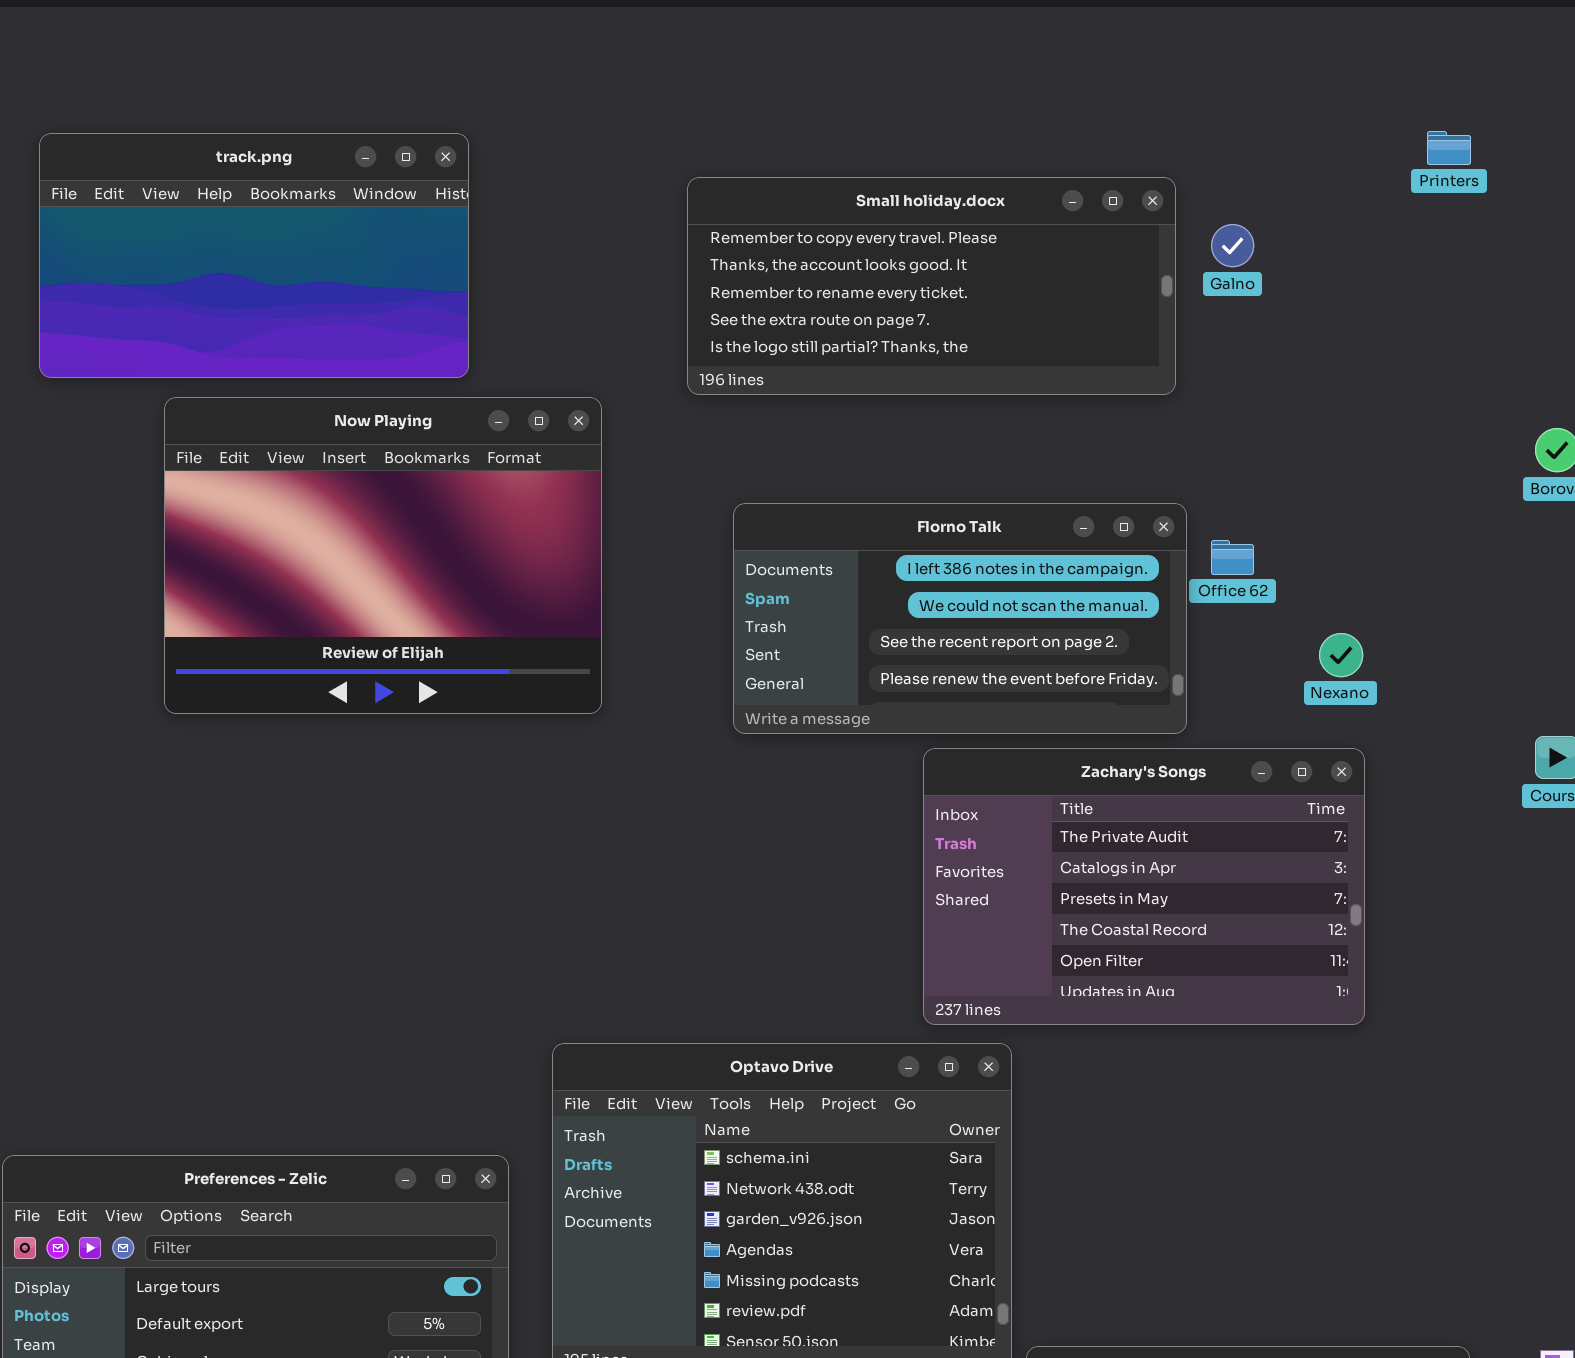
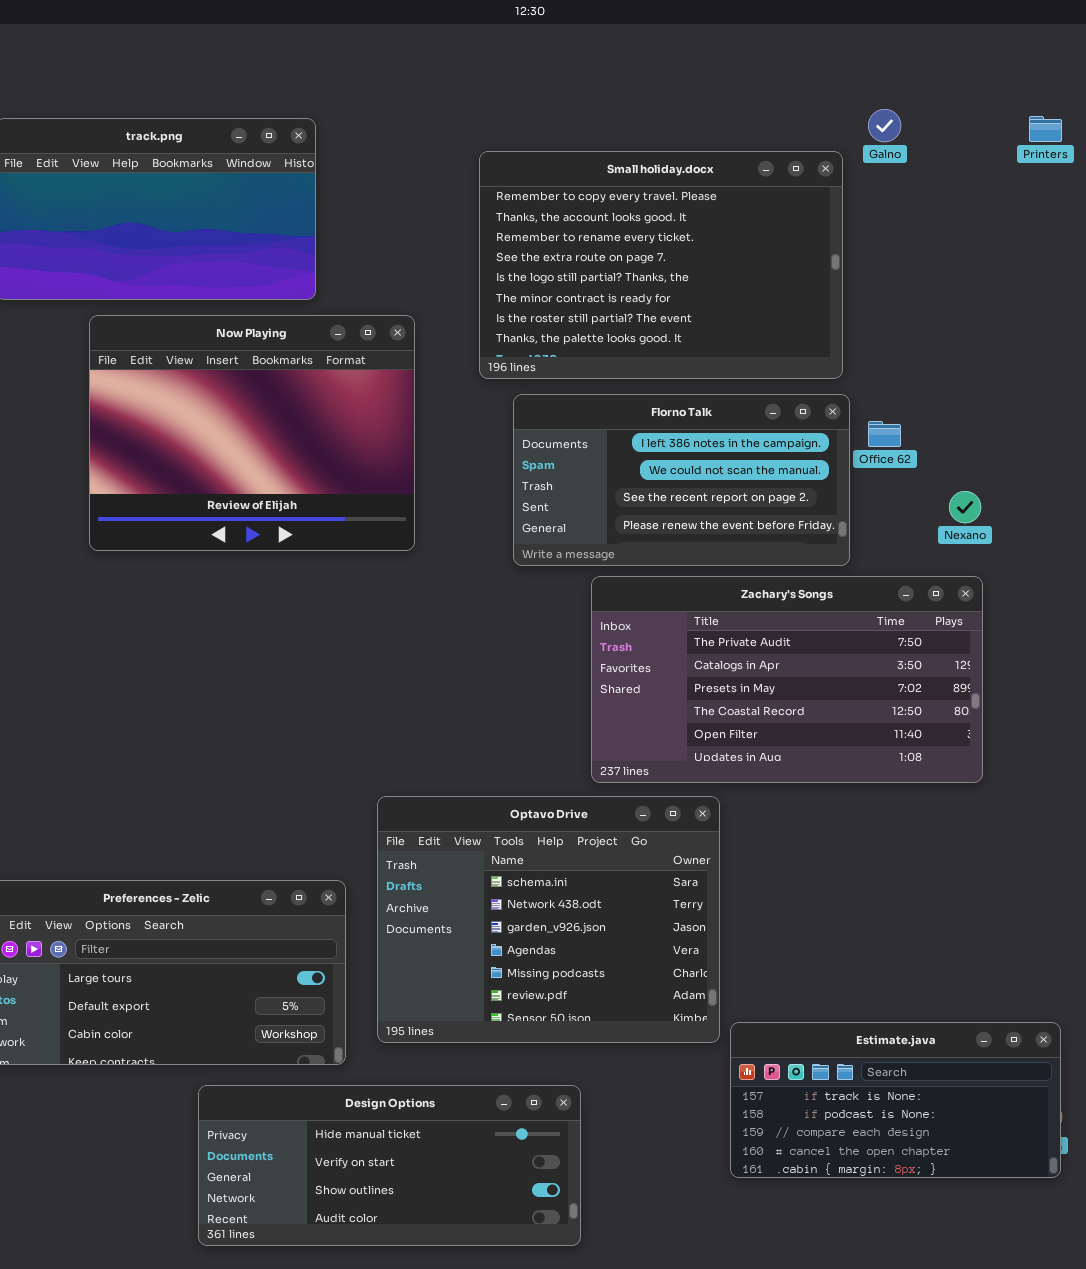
Small holiday.docx: [687,177,1176,395] -> [479,151,843,379], resized
Galno: [1211,224,1254,267] -> [868,109,901,142], moved
Zachary's Songs: [923,748,1365,1025] -> [591,576,983,783], resized

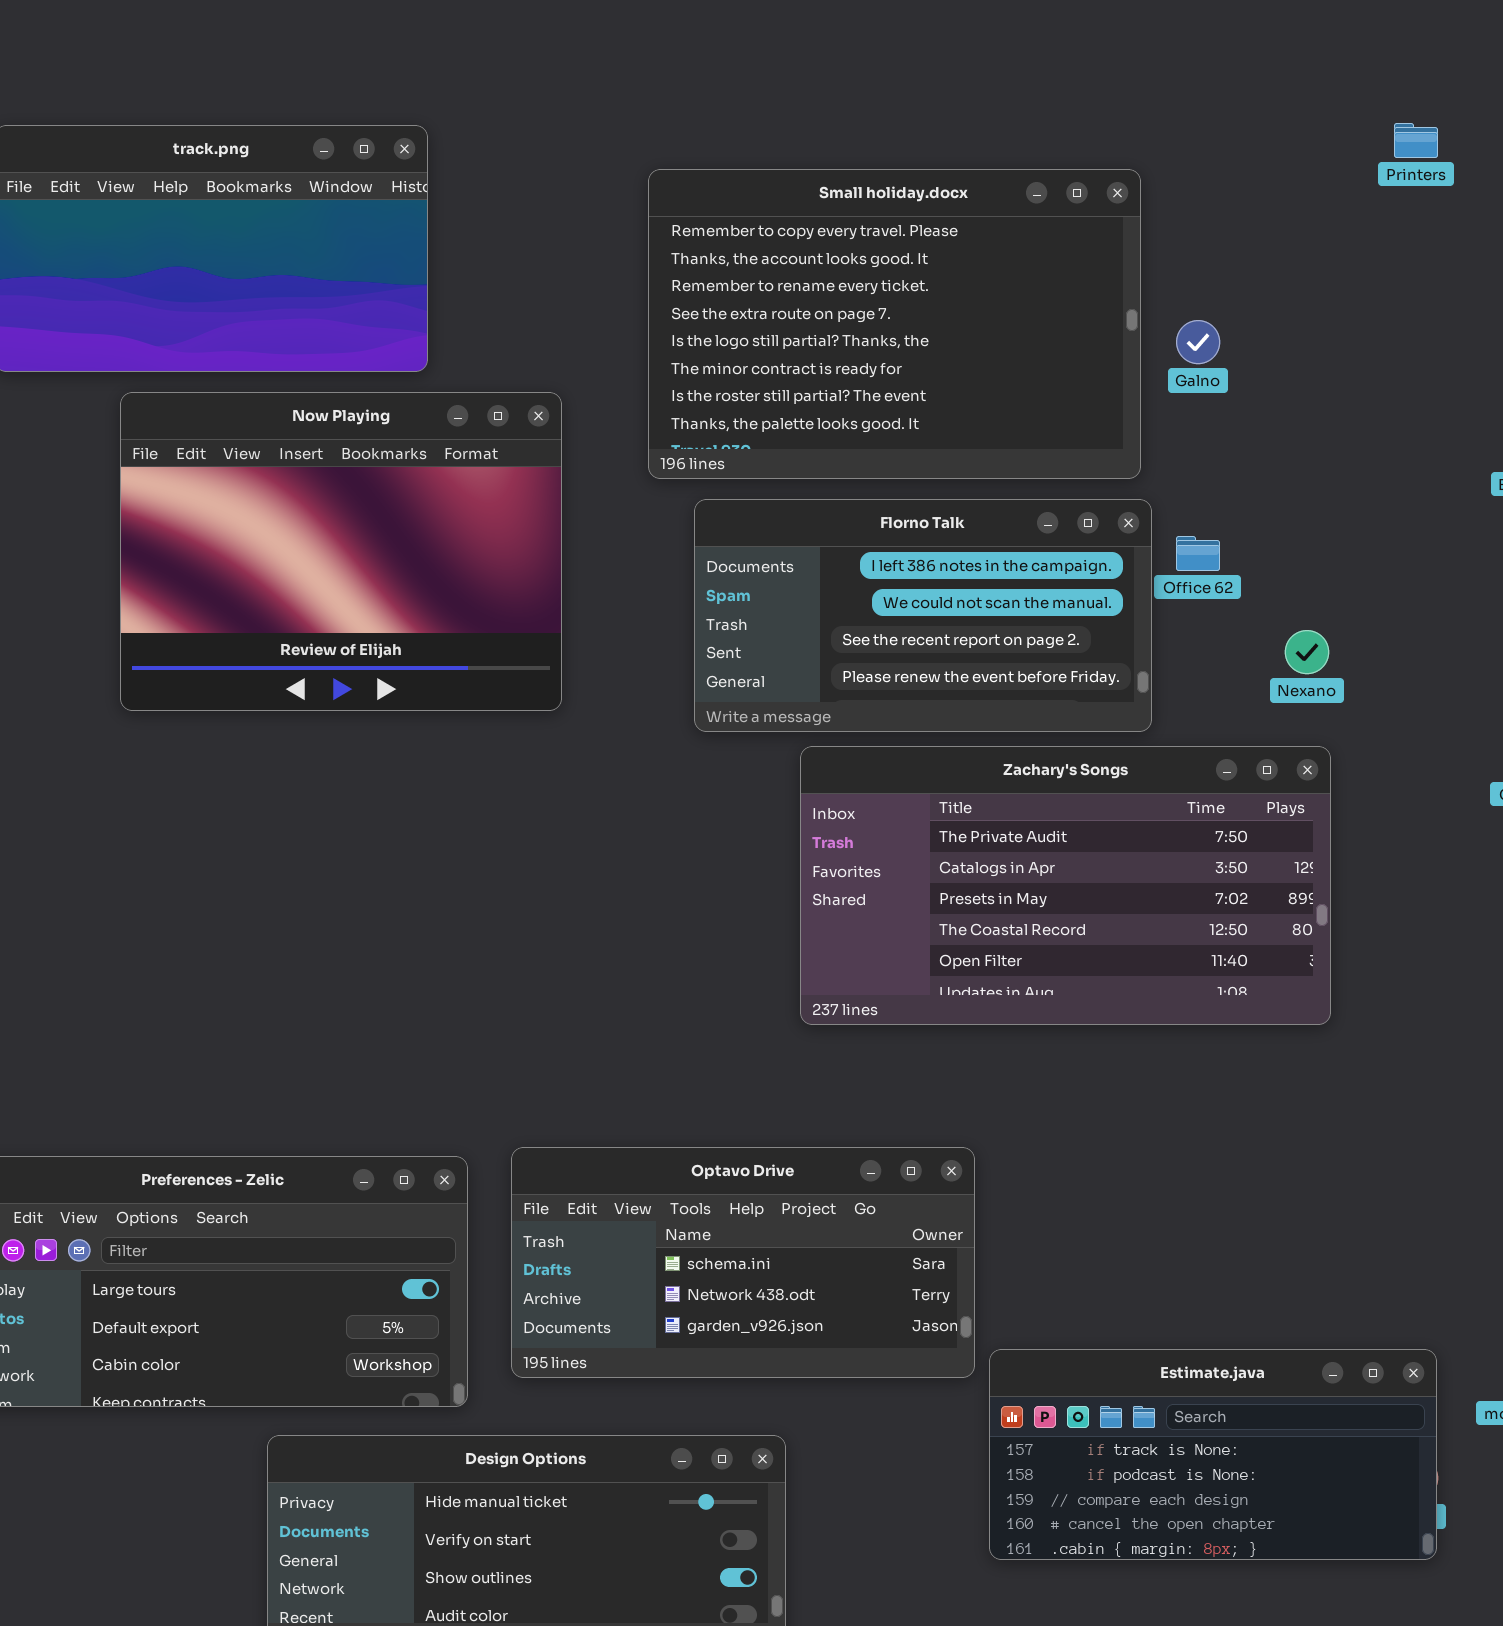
Galno: [868,109,901,142] -> [1176,320,1220,364], moved
Optavo Drive: [377,796,720,1043] -> [511,1147,975,1378], resized

